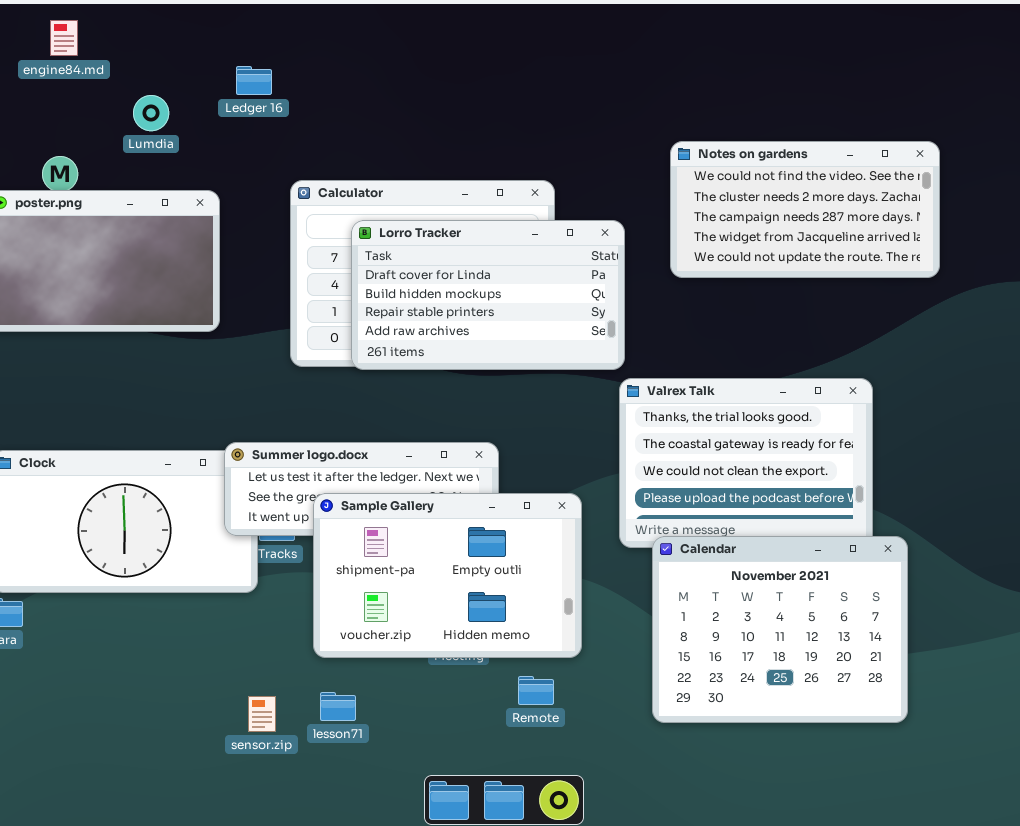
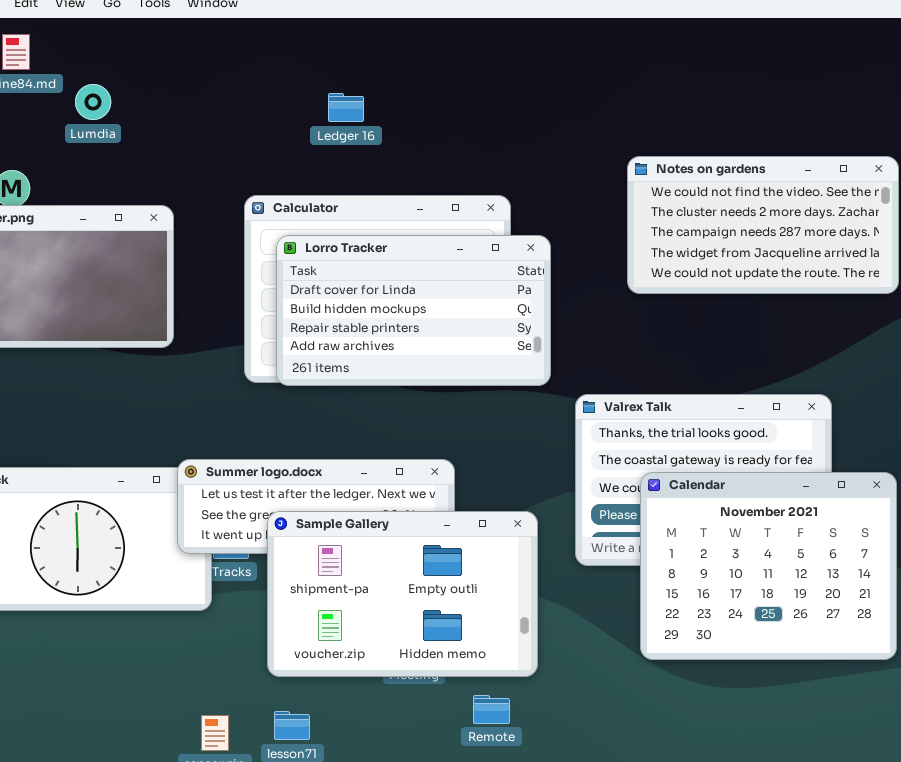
Ledger 16: [236,66,272,95] -> [328,93,364,122], moved
Lumdia: [133,95,169,131] -> [75,84,111,120], moved
Lorro Tracker: [351,220,625,370] -> [276,235,551,386], moved
Calendar: [652,536,908,723] -> [640,472,897,660], moved

